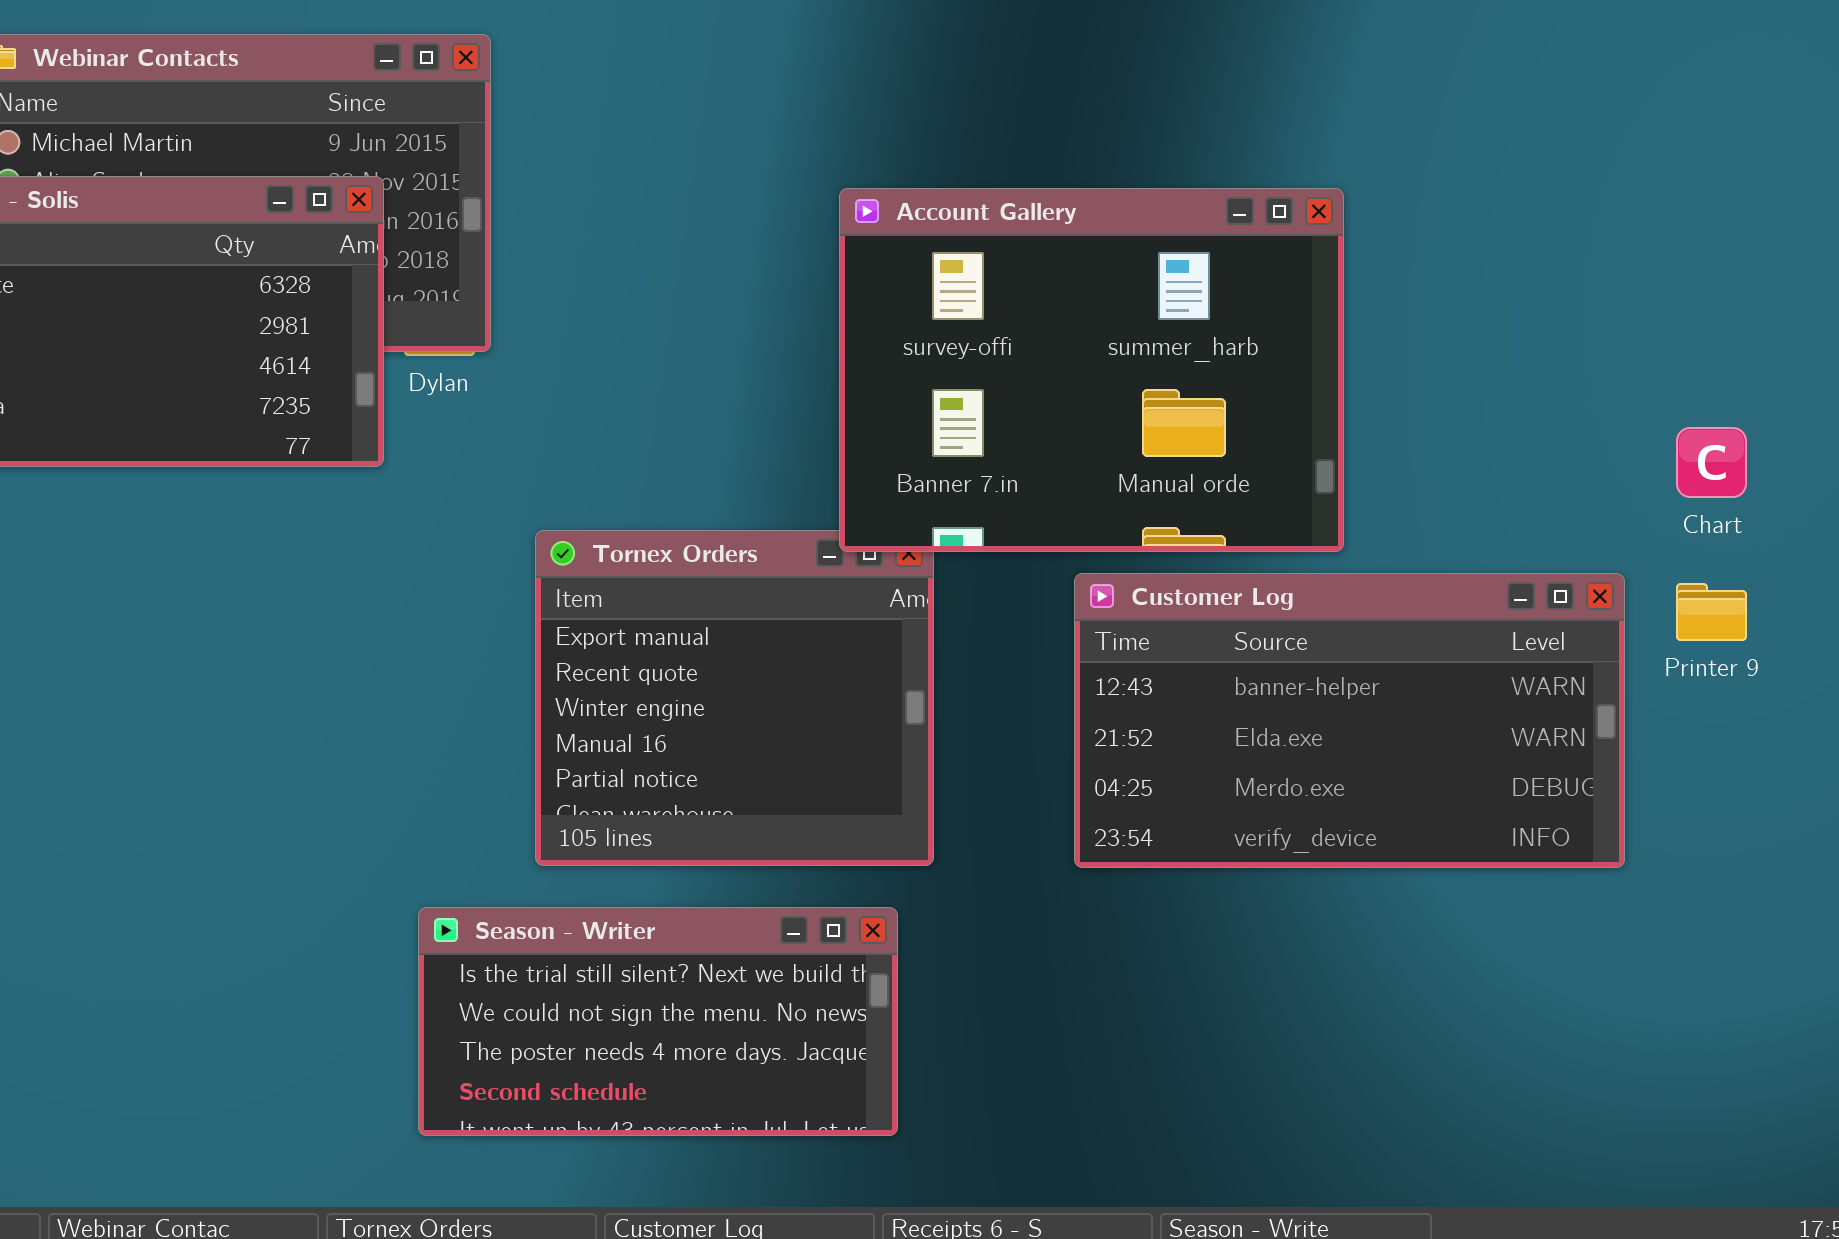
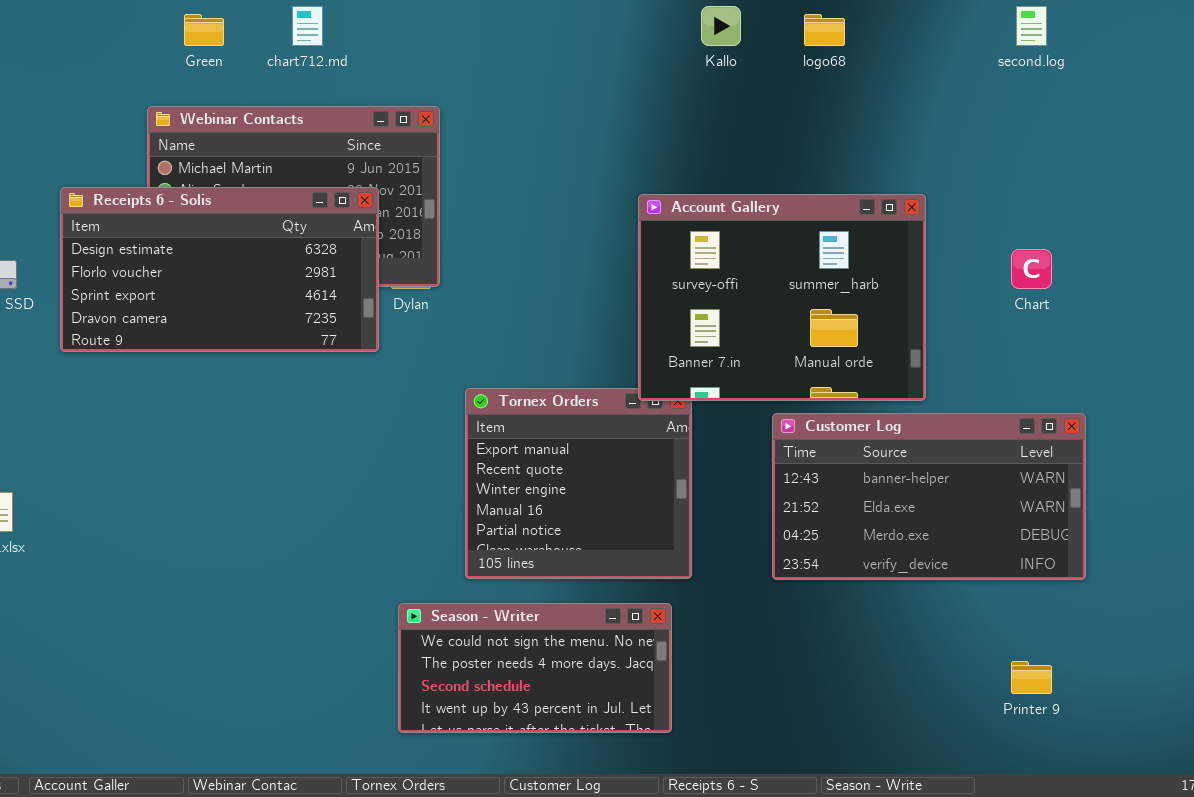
Chart: [1676,427,1747,498] -> [1011,249,1052,289], moved
Printer 9: [1676,583,1747,641] -> [1011,661,1052,694], moved
Season - Writer: [418,907,898,1136] -> [398,603,672,733], scrolled down 1 row

